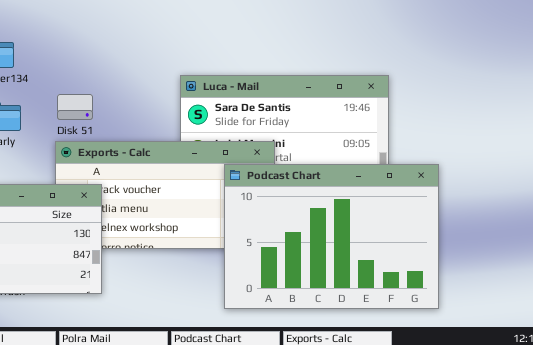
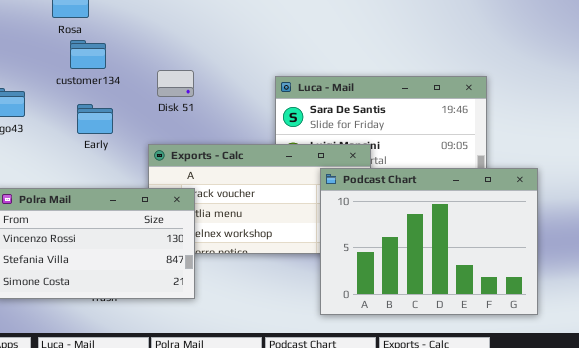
Disk 51: [57,94,93,120] -> [157,70,194,97], moved

